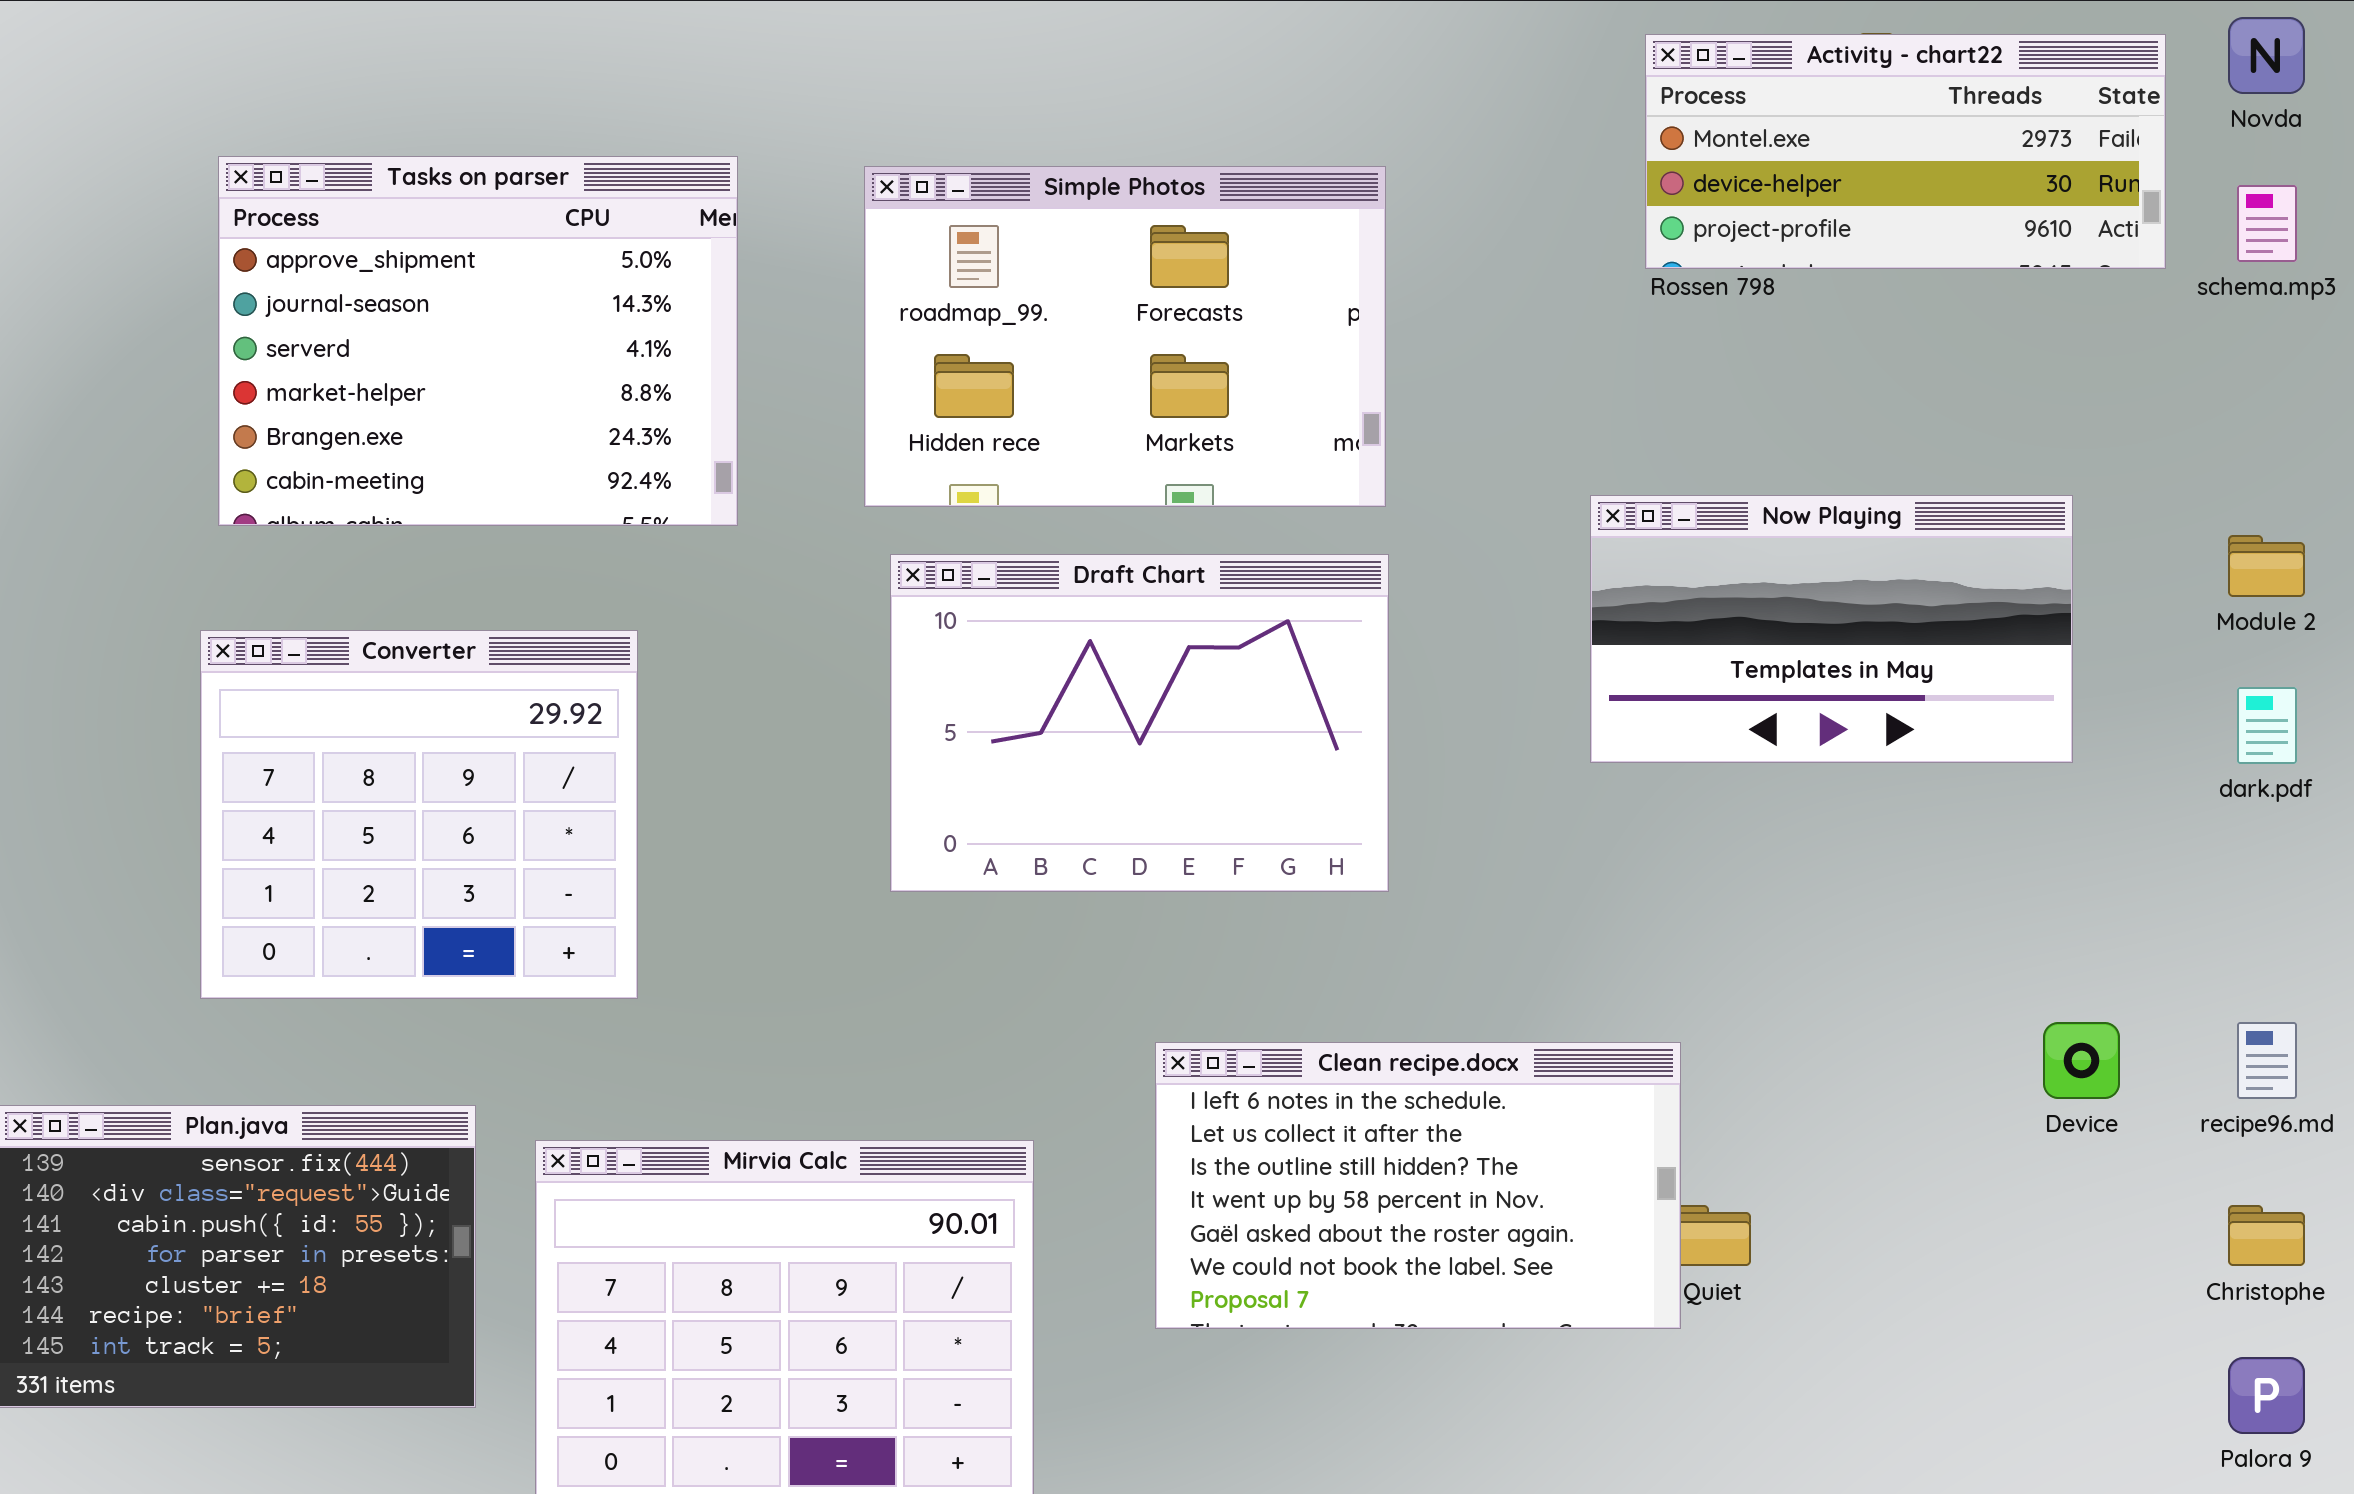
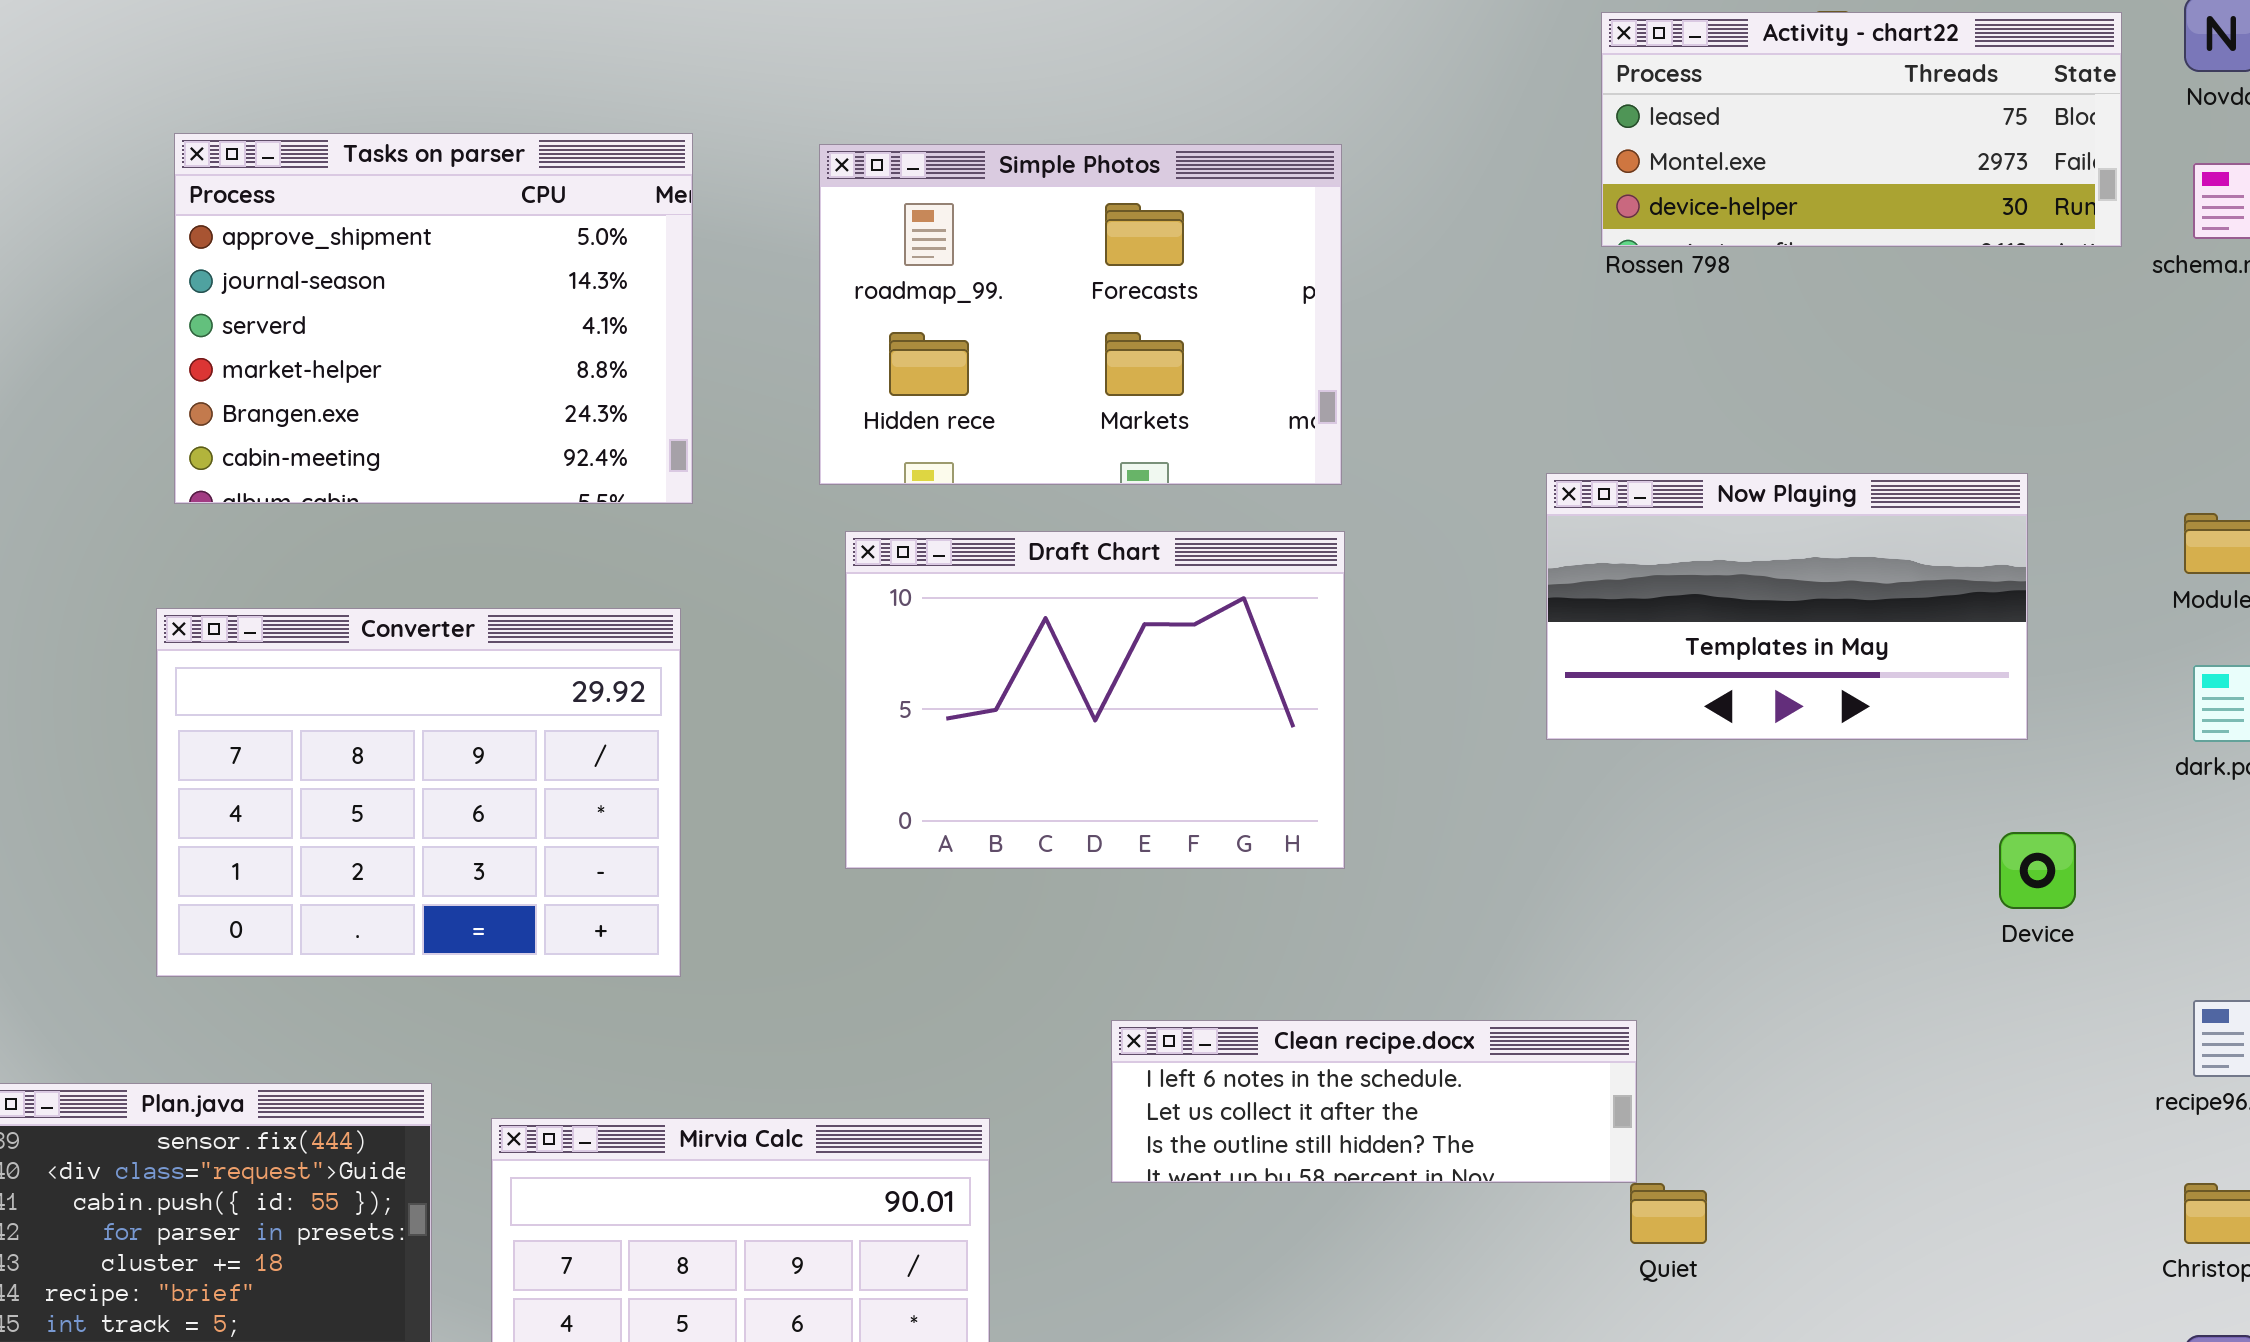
Activity - chart22: [1645,34,2166,269] -> [1601,12,2122,247], scrolled up 1 row
Converter: [200,630,638,999] -> [156,608,681,977], resized
Device: [2043,1022,2120,1099] -> [1999,832,2076,909], moved
Clean recipe.docx: [1155,1042,1681,1329] -> [1111,1020,1637,1183], resized

